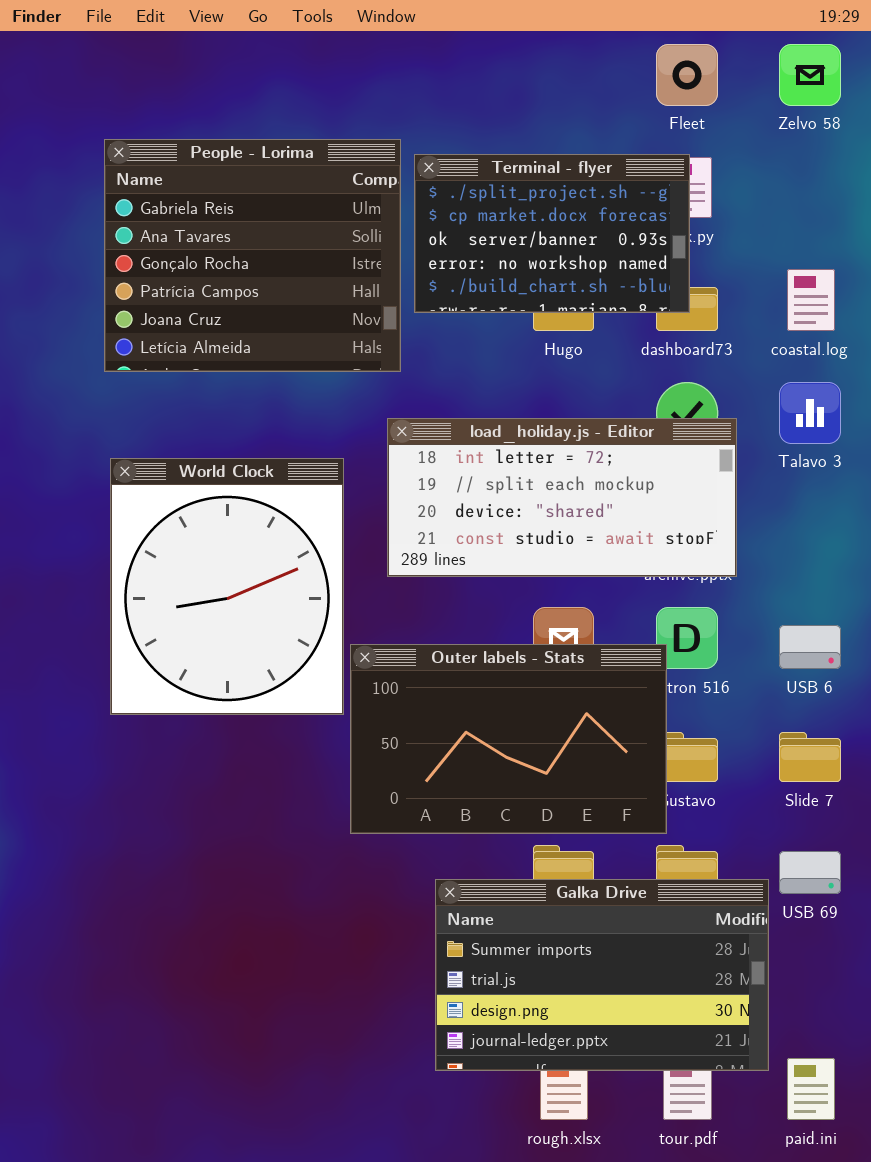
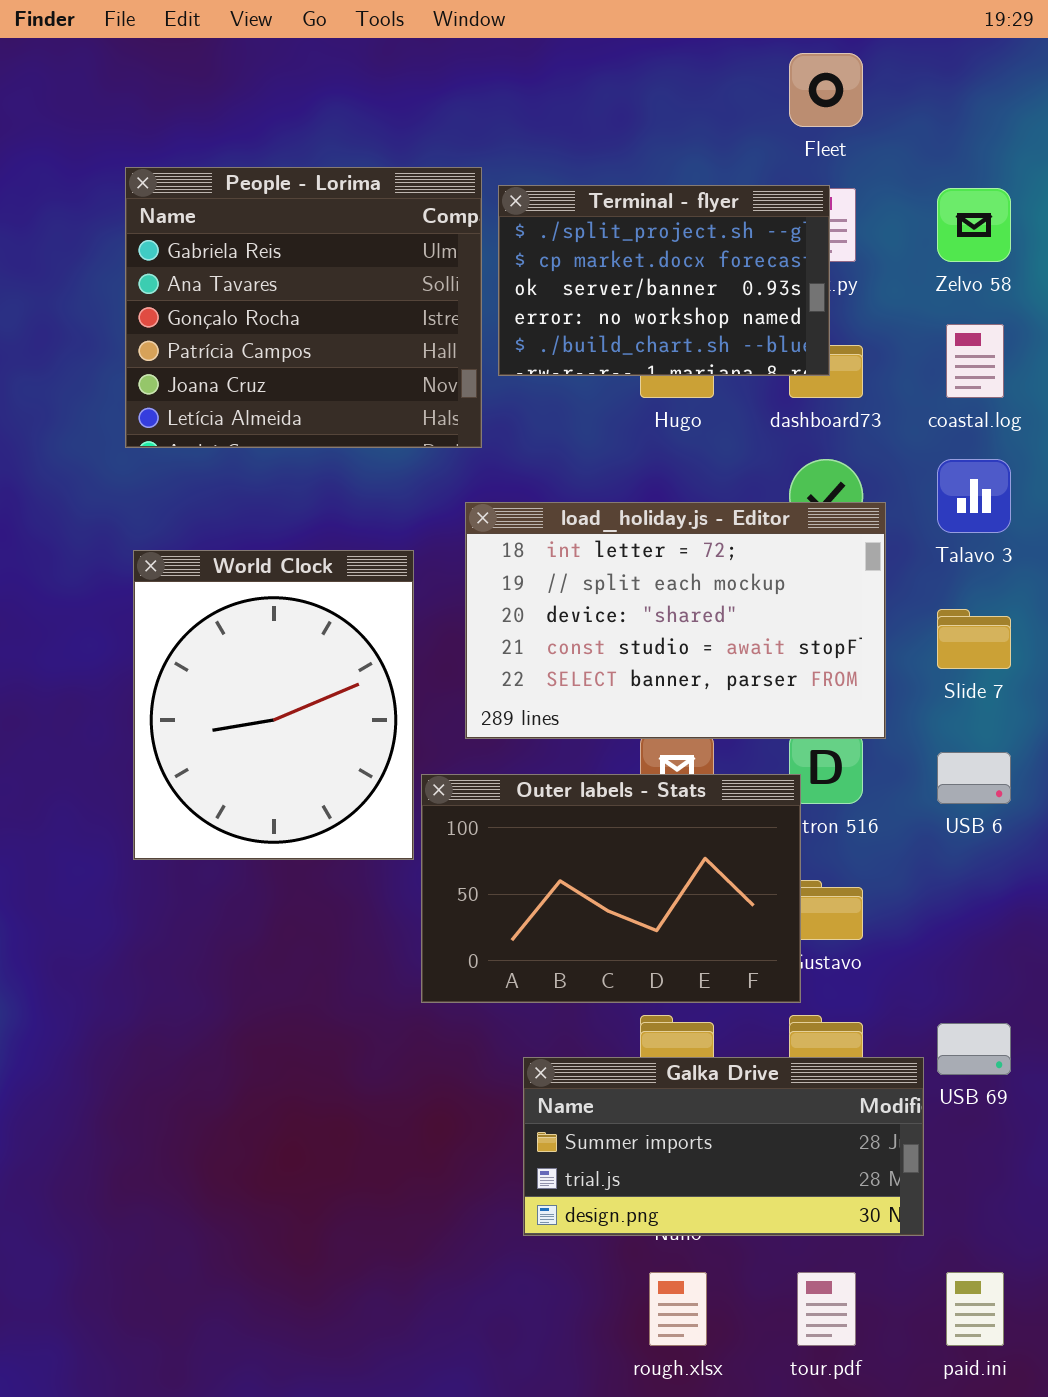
Zelvo 58: [779,44,841,106] -> [937,188,1011,262], moved
load_holiday.js - Editor: [387,418,737,577] -> [465,502,886,739], resized
Slide 7: [779,732,841,782] -> [937,609,1011,669], moved
Galka Drive: [435,879,769,1071] -> [523,1057,924,1236], resized

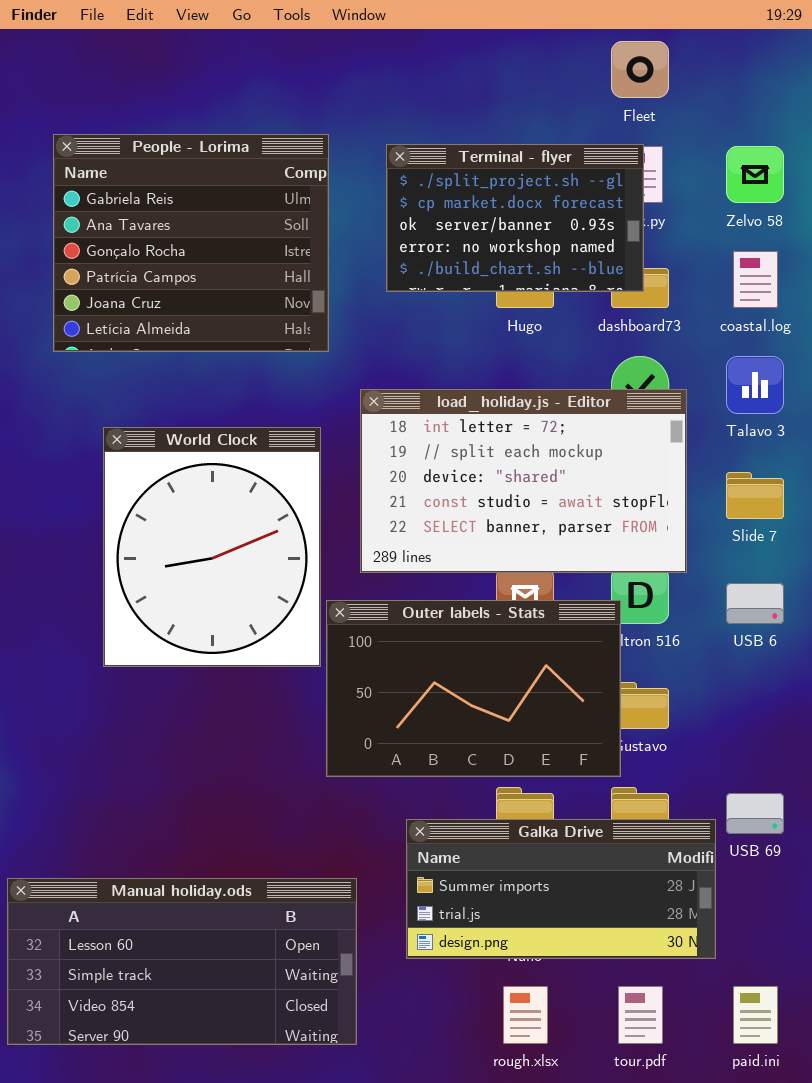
People - Lorima: [125,167,482,448] -> [53,134,329,352], moved
Manual holiday.ods: none -> [7,878,357,1045], opened

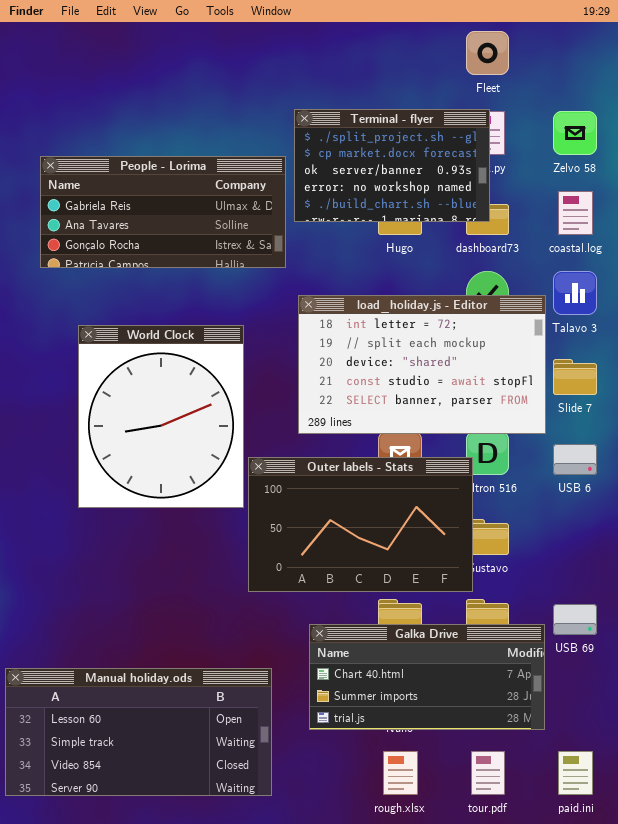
People - Lorima: [53,134,329,352] -> [40,156,286,268], resized
load_holiday.js - Editor: [360,389,687,573] -> [298,295,546,434], moved
Galka Drive: [406,819,716,959] -> [309,624,545,730], scrolled up 1 row

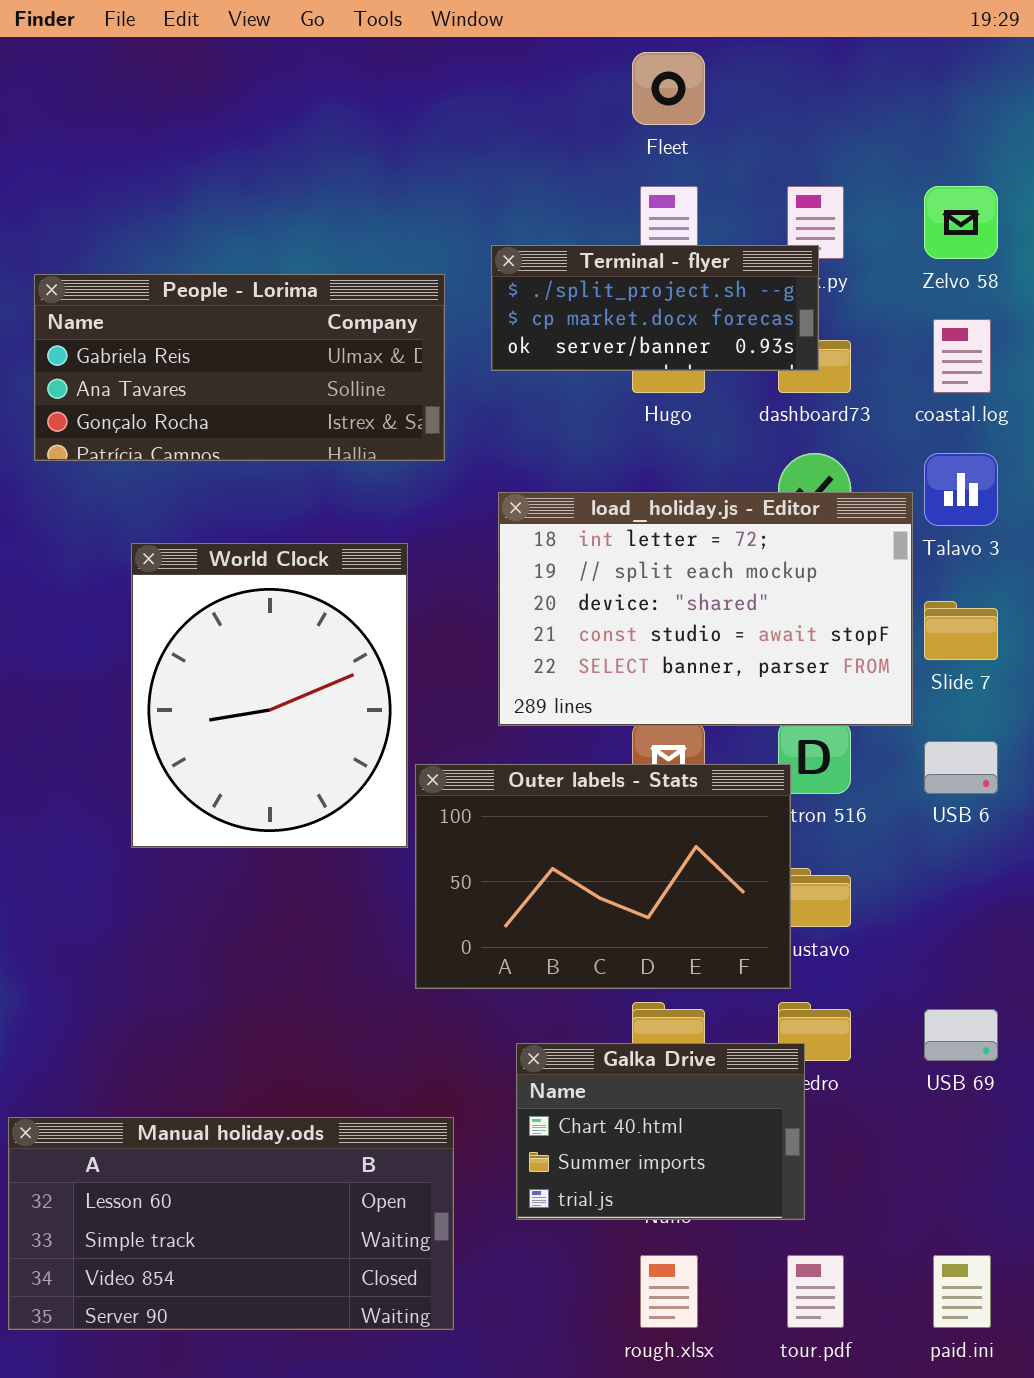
Fleet: [466,31,509,75] -> [632,52,705,125], moved
Terminal - flyer: [294,109,490,222] -> [491,245,819,371], resized
People - Lorima: [40,156,286,268] -> [34,274,445,461], moved
Galka Drive: [309,624,545,730] -> [516,1043,805,1220], resized

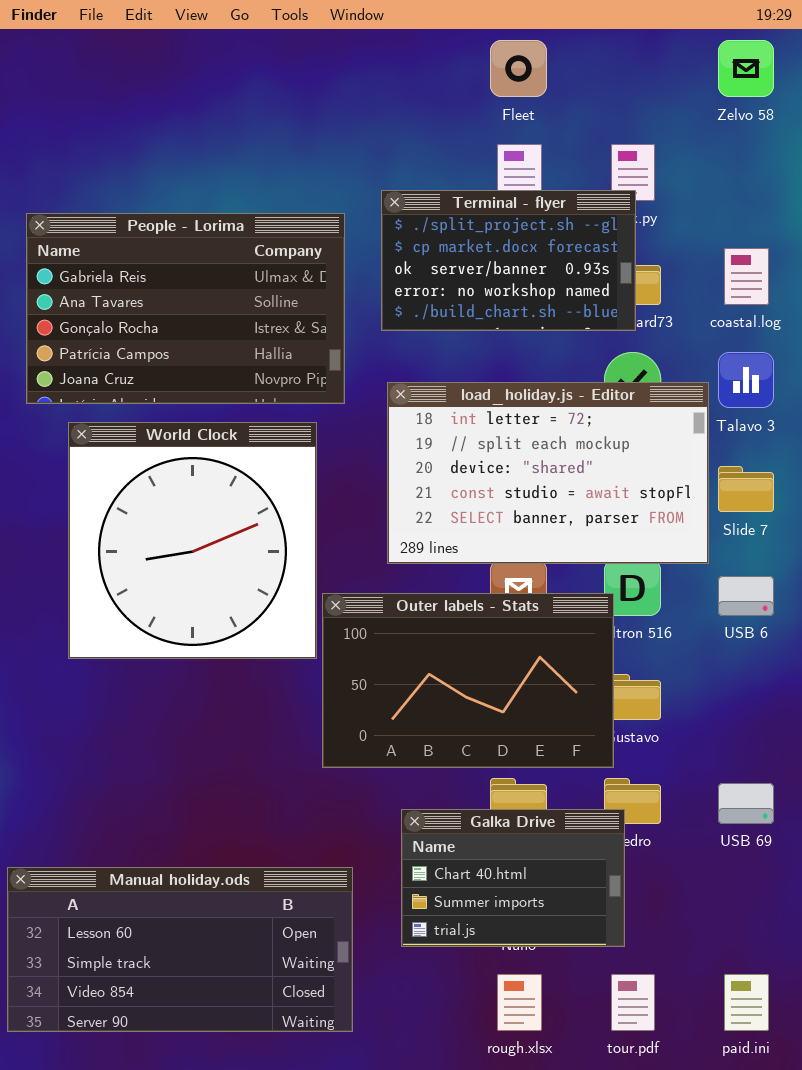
Zelvo 58: [924,186,998,259] -> [718,40,774,97], moved
Terminal - flyer: [491,245,819,371] -> [381,190,636,331], resized
People - Lorima: [34,274,445,461] -> [26,213,345,404], resized
World Clock: [131,543,408,848] -> [68,422,317,659], resized

